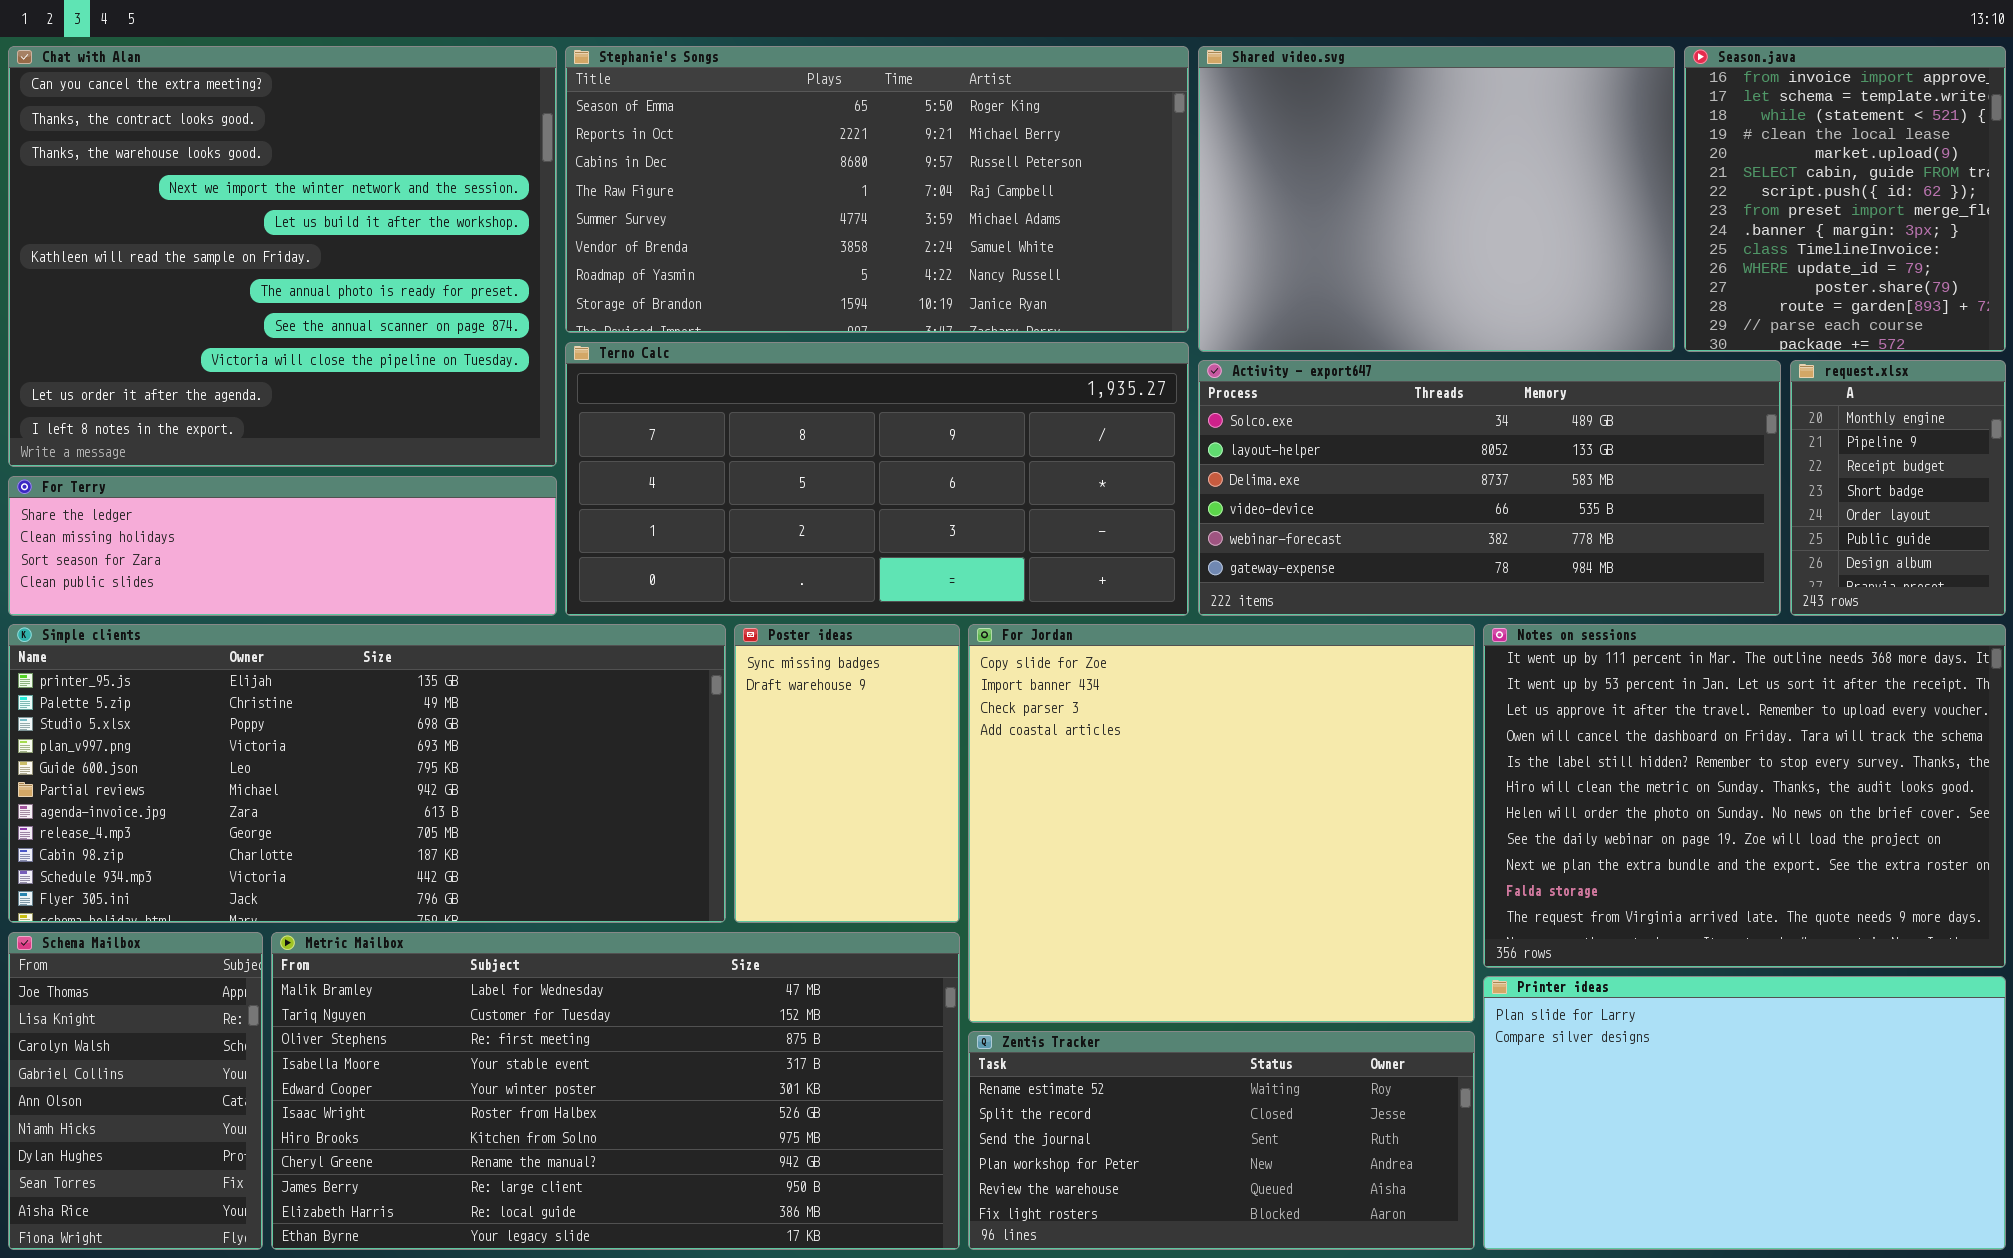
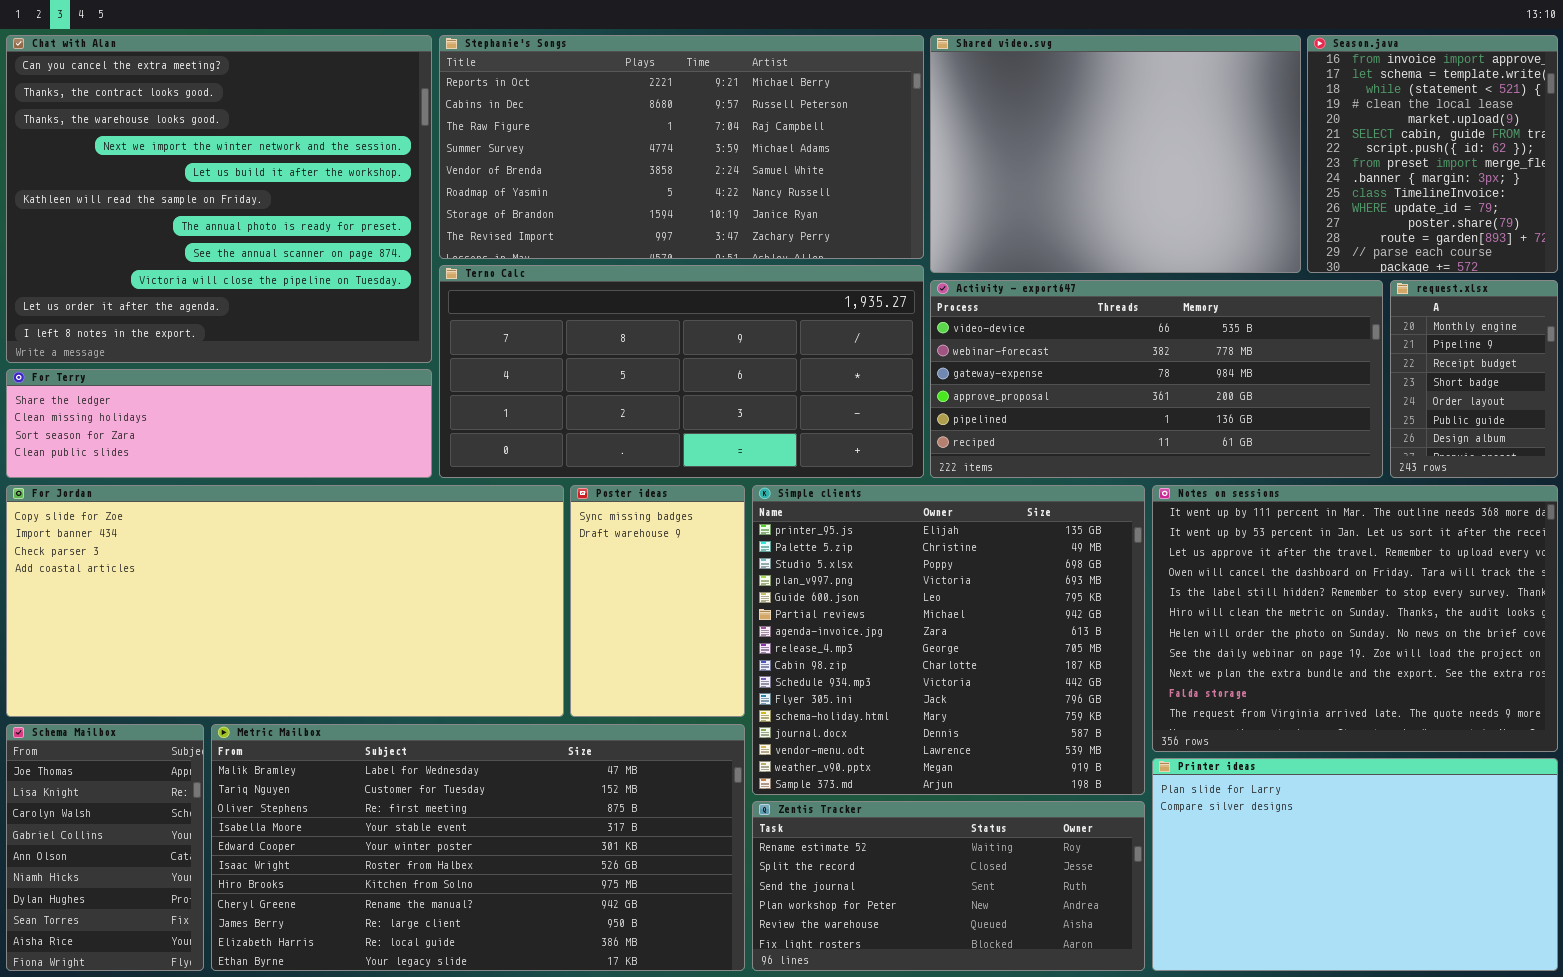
Stephanie's Songs: [565,46,1189,333] -> [439,35,924,259], scrolled down 1 row
Activity - export647: [1198,360,1781,616] -> [930,280,1383,478], scrolled down 3 rows
Simple clients: [8,624,726,923] -> [752,485,1145,795], moved, resized
For Jordan: [968,624,1475,1023] -> [6,485,564,717], moved, resized

